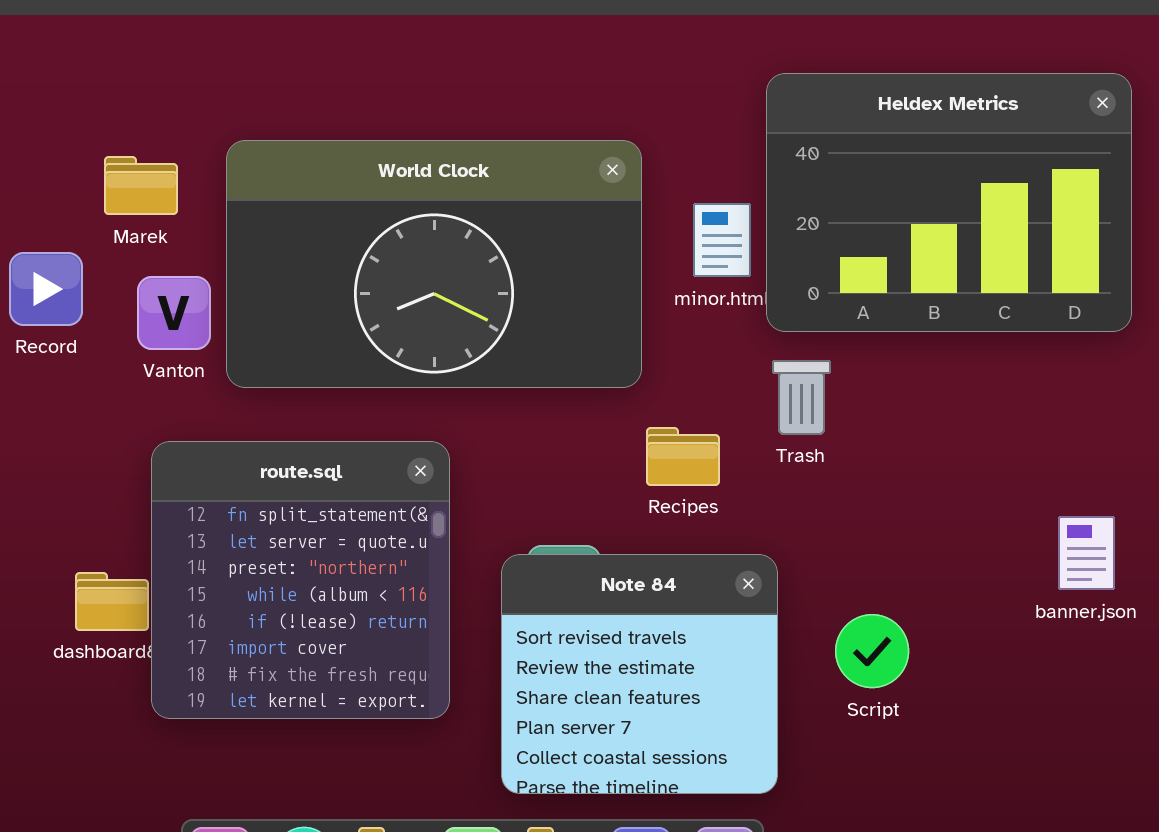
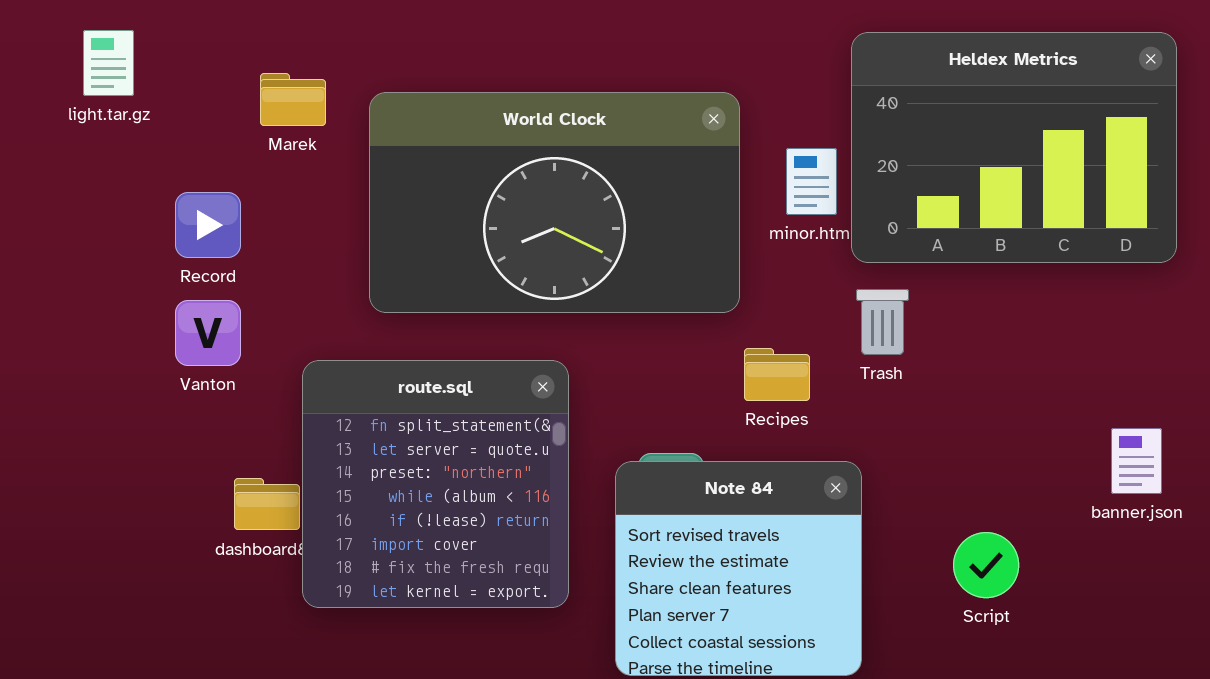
Marek: [104,156,178,215] -> [260,73,326,126], moved
Vanton: [137,276,211,350] -> [175,300,241,366], moved
Script: [835,614,909,688] -> [953,532,1019,598], moved

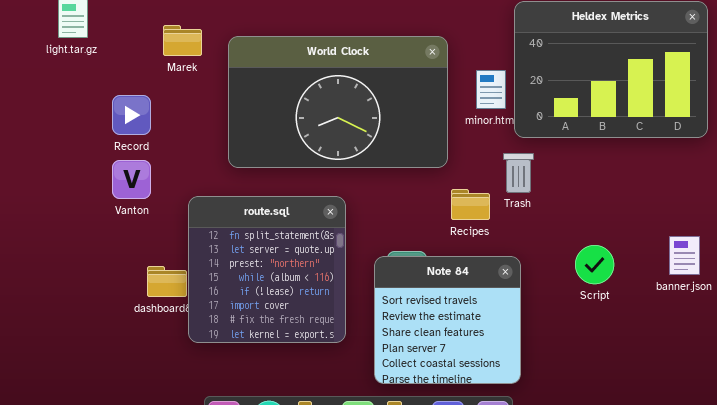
Trash: [856,289,909,355] -> [503,153,534,193], moved
Script: [953,532,1019,598] -> [575,245,614,284], moved

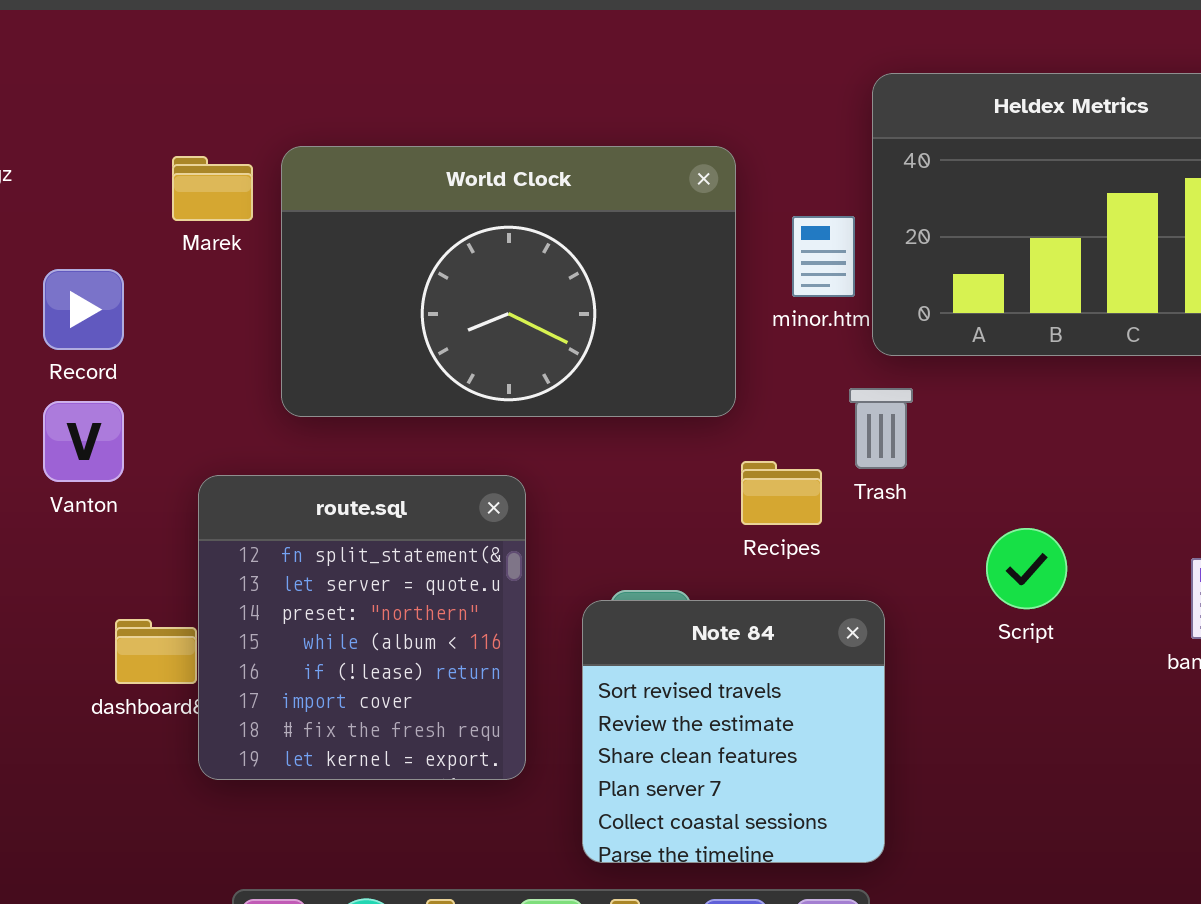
Marek: [163,25,202,56] -> [172,156,253,221], moved
Script: [575,245,614,284] -> [986,528,1067,609], moved

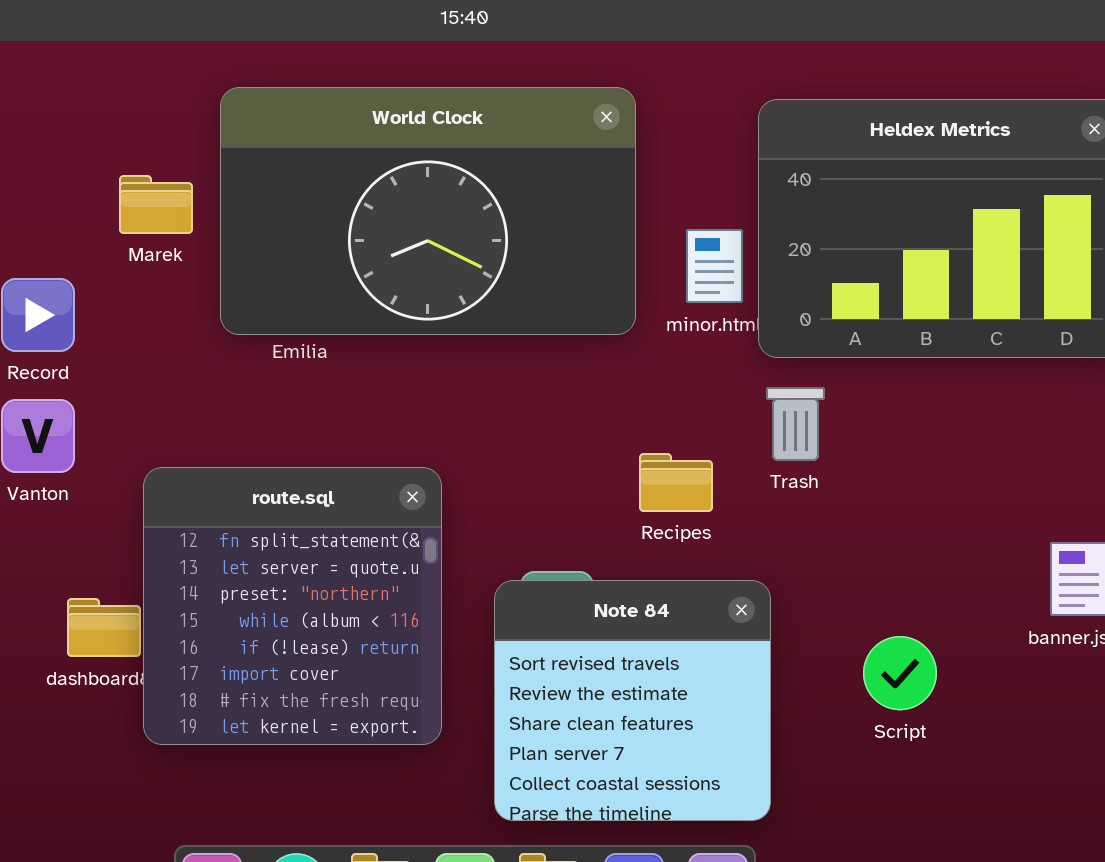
World Clock: [281,146,736,417] -> [220,87,636,335], moved
Trash: [849,388,913,469] -> [766,387,825,461], moved
Script: [986,528,1067,609] -> [863,636,937,710], moved

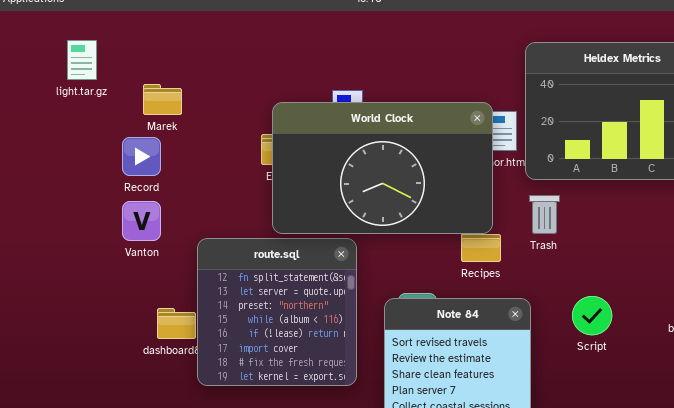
World Clock: [220,87,636,335] -> [272,102,493,234], moved
Marek: [119,175,193,234] -> [143,84,182,115], moved
Script: [863,636,937,710] -> [572,296,612,335], moved

